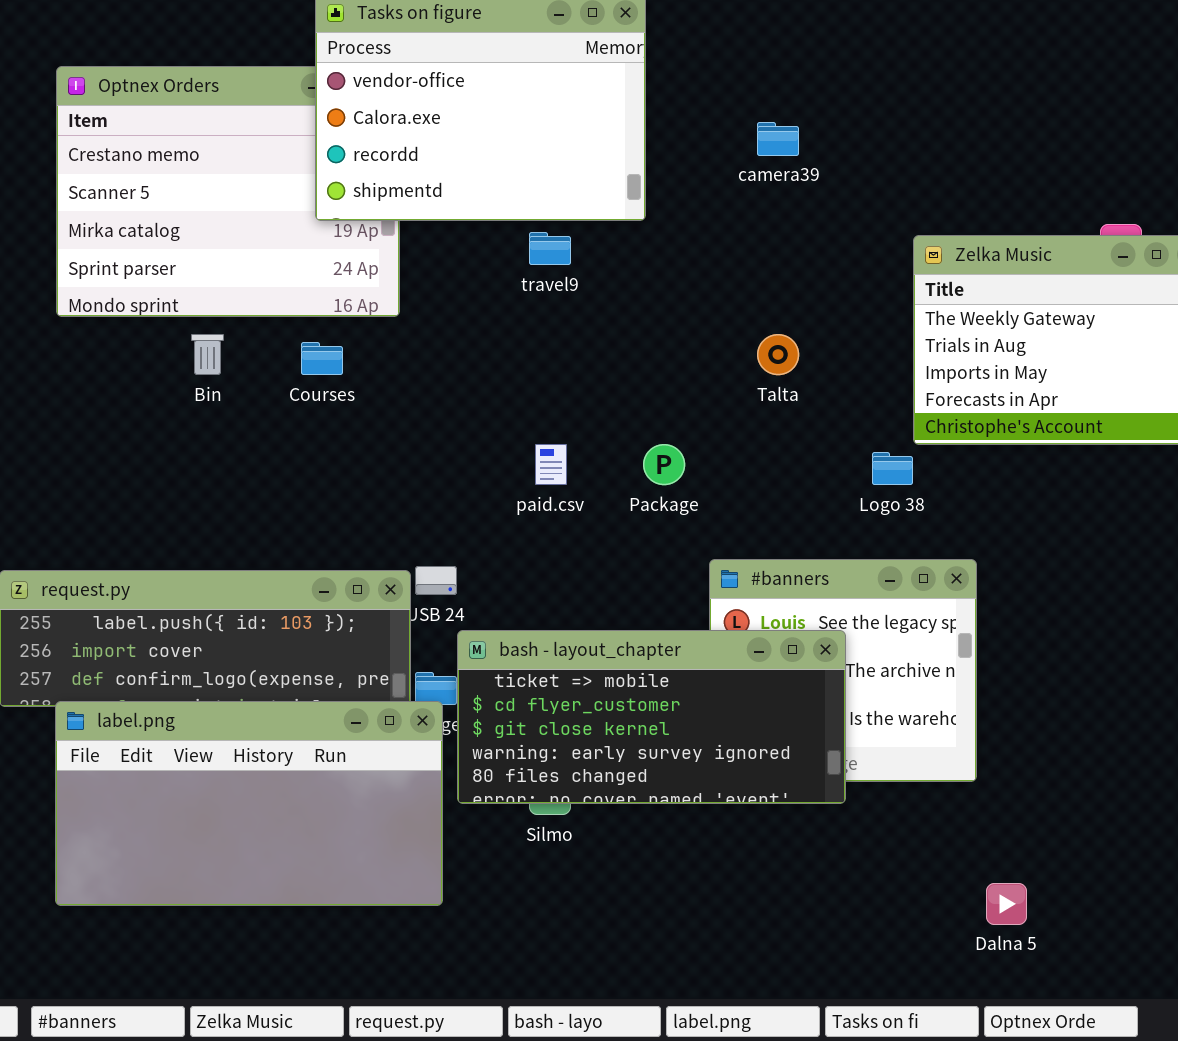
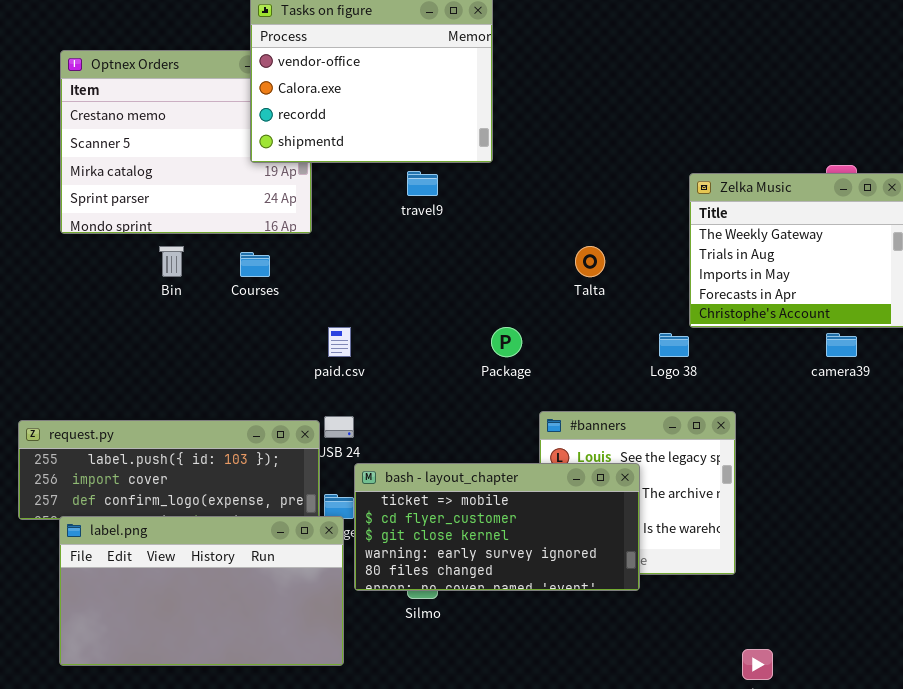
camera39: [757,122,799,156] -> [826,333,857,357], moved
paid.csv: [535,444,567,485] -> [328,327,351,357], moved

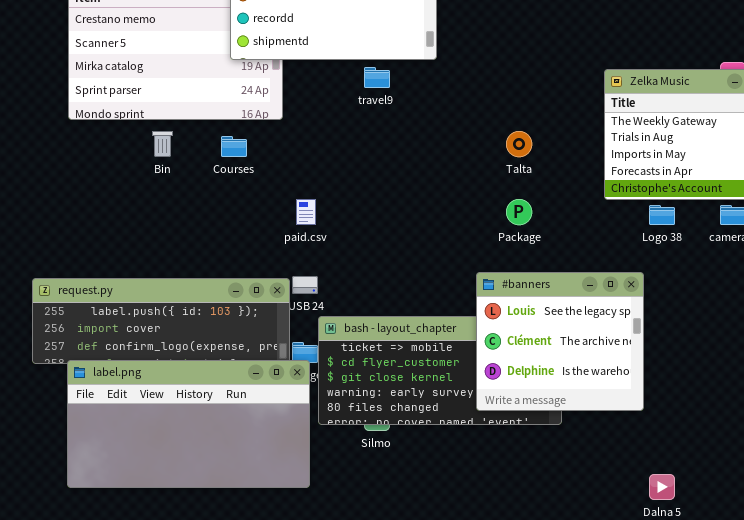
Package: [491,327,522,357] -> [506,199,532,225], moved
Logo 38: [659,333,689,357] -> [649,205,675,225], moved
#banners: [539,411,736,575] -> [476,272,644,411], raised

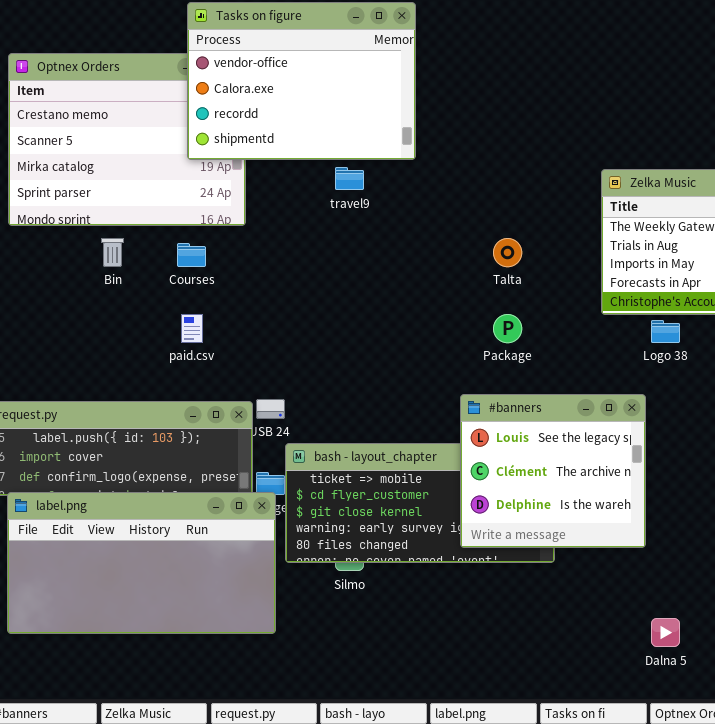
paid.csv: [296,199,316,225] -> [181,314,203,343], moved

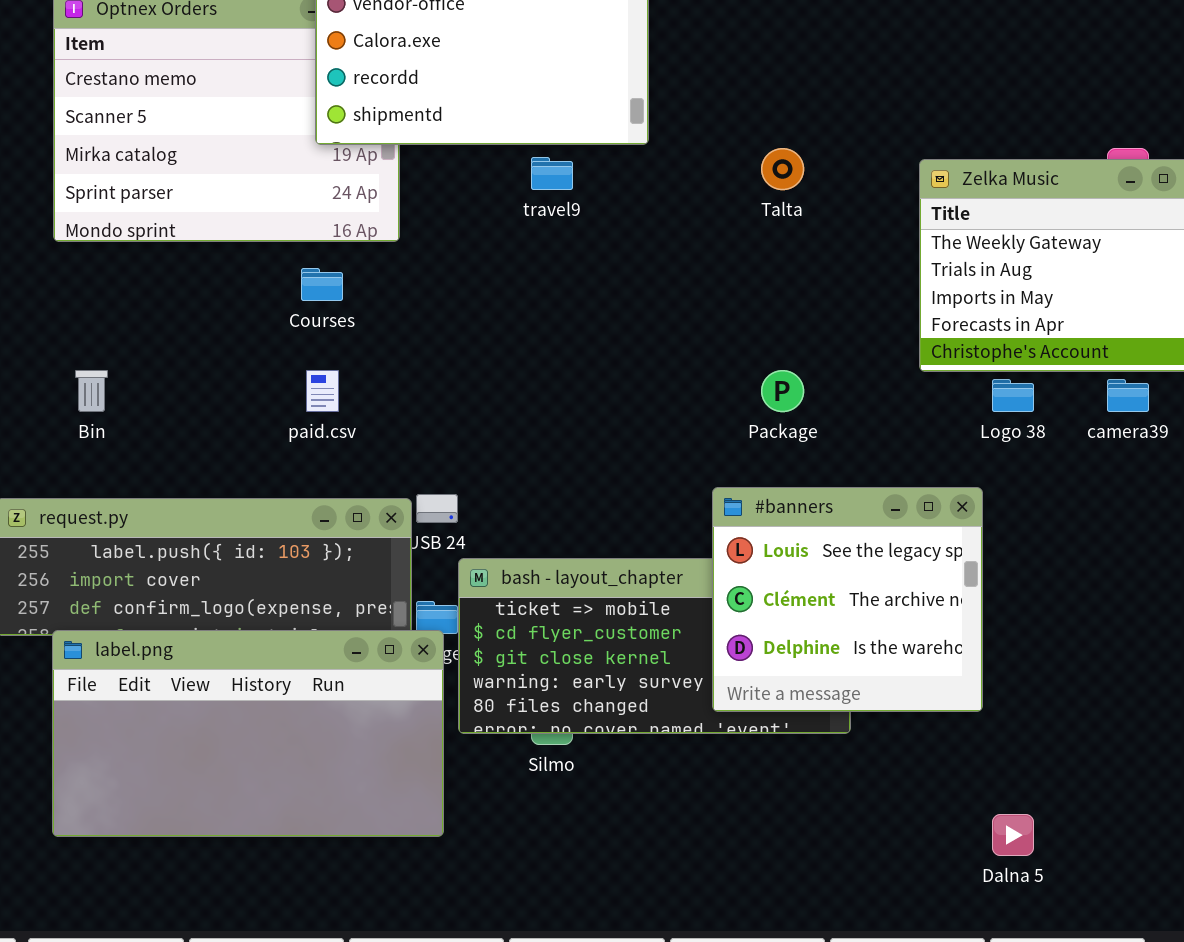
Bin: [101,238,124,267] -> [75,370,108,412], moved
Talta: [493,238,522,267] -> [761,148,804,190], moved

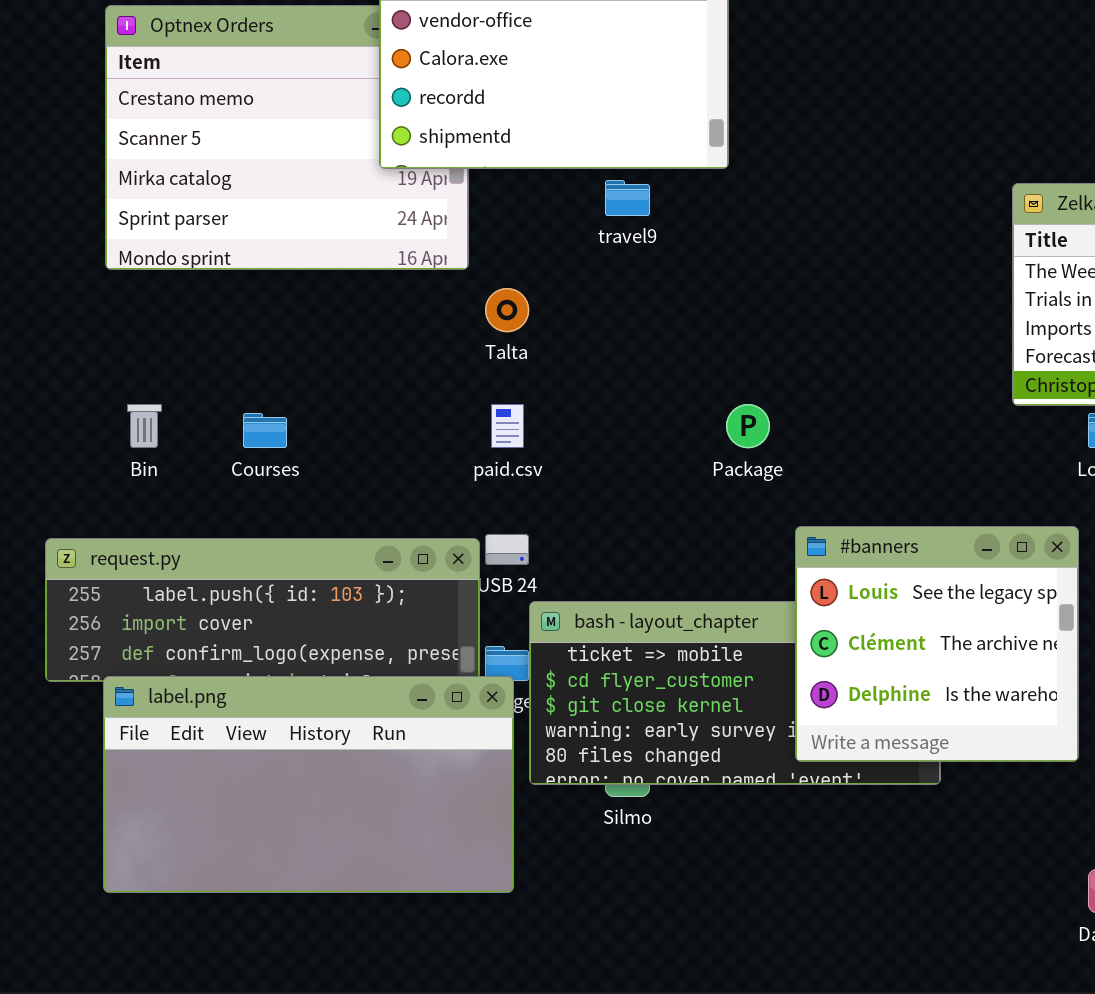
Talta: [761,148,804,190] -> [485,288,529,332], moved
Courses: [301,268,343,301] -> [243,413,287,448], moved
paid.csv: [306,370,339,412] -> [491,404,524,448], moved
Package: [761,370,804,412] -> [726,404,770,448], moved

